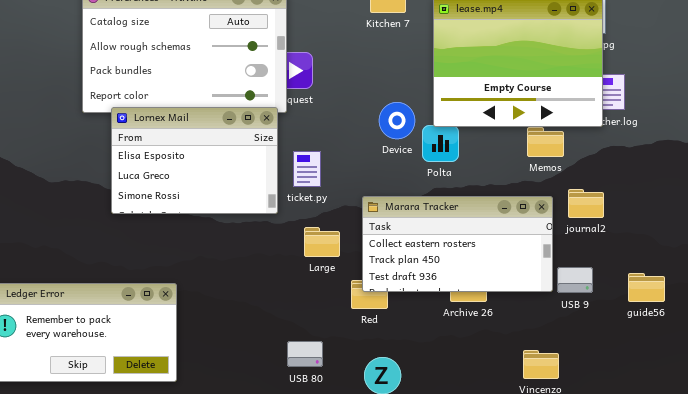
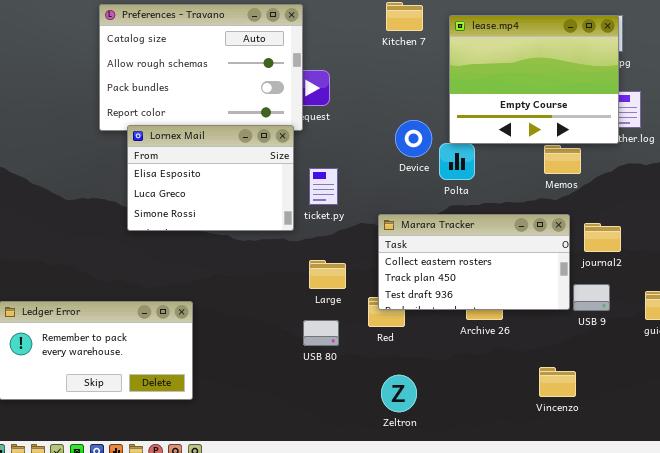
journal2: [568,189,604,218] -> [584,223,621,252], moved
Large: [304,227,340,257] -> [309,260,346,289], moved
USB 80: [287,341,323,367] -> [303,320,339,346], moved

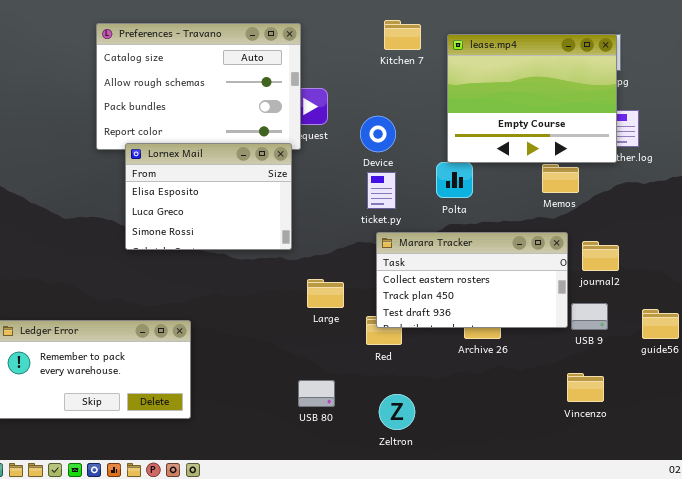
Device: [395,120,432,157] -> [360,116,396,152], moved
ticket.py: [309,168,338,205] -> [367,172,396,209], moved
USB 80: [303,320,339,346] -> [298,380,335,407], moved
Vincenzo: [539,367,576,397] -> [567,373,604,402], moved

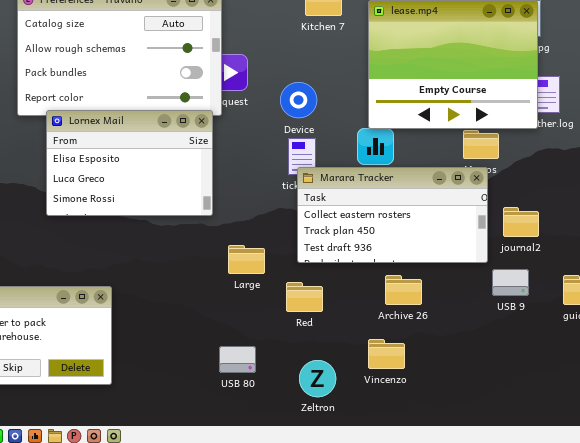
Marara Tracker: [376,232,568,328] -> [297,167,488,263], moved
Vincenzo: [567,373,604,402] -> [368,339,405,369], moved

